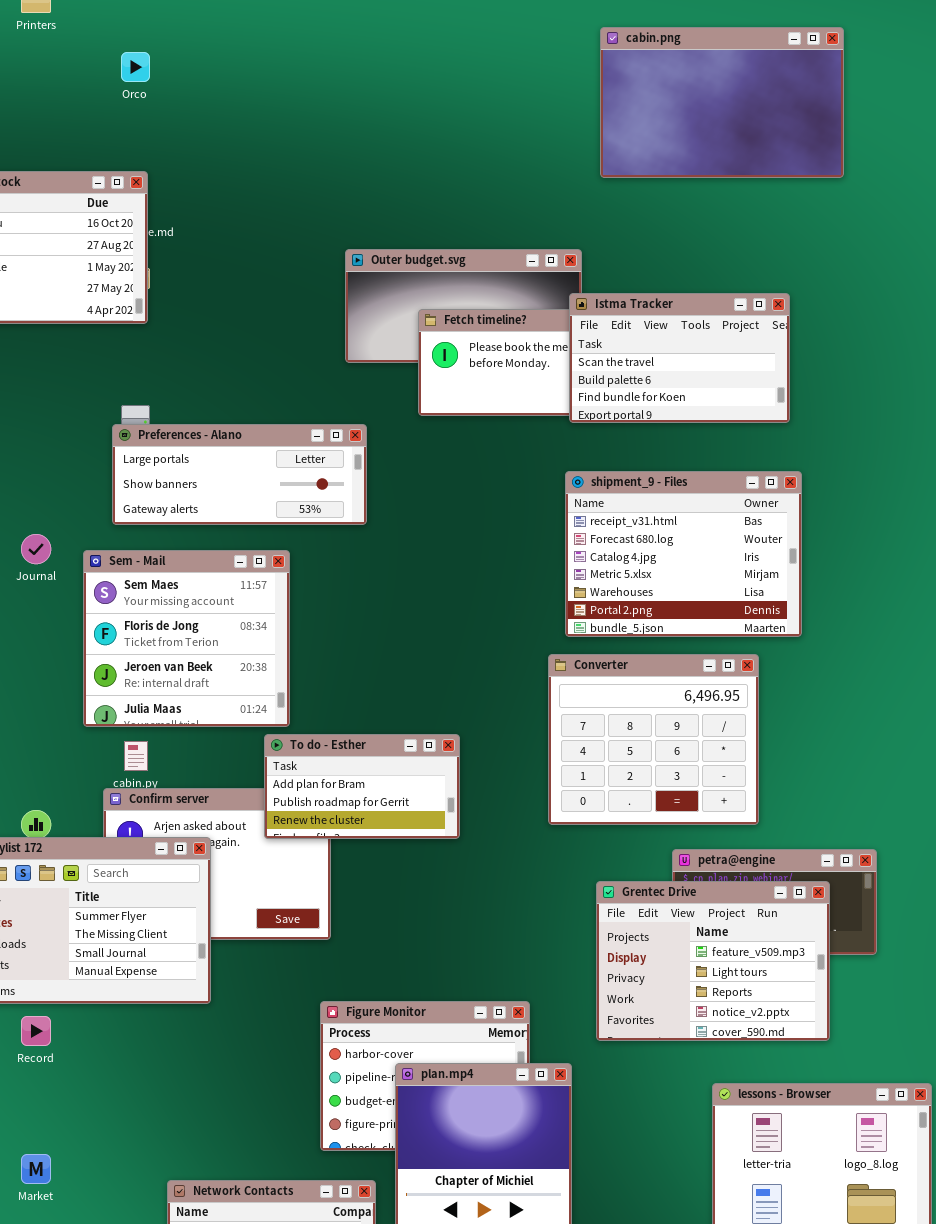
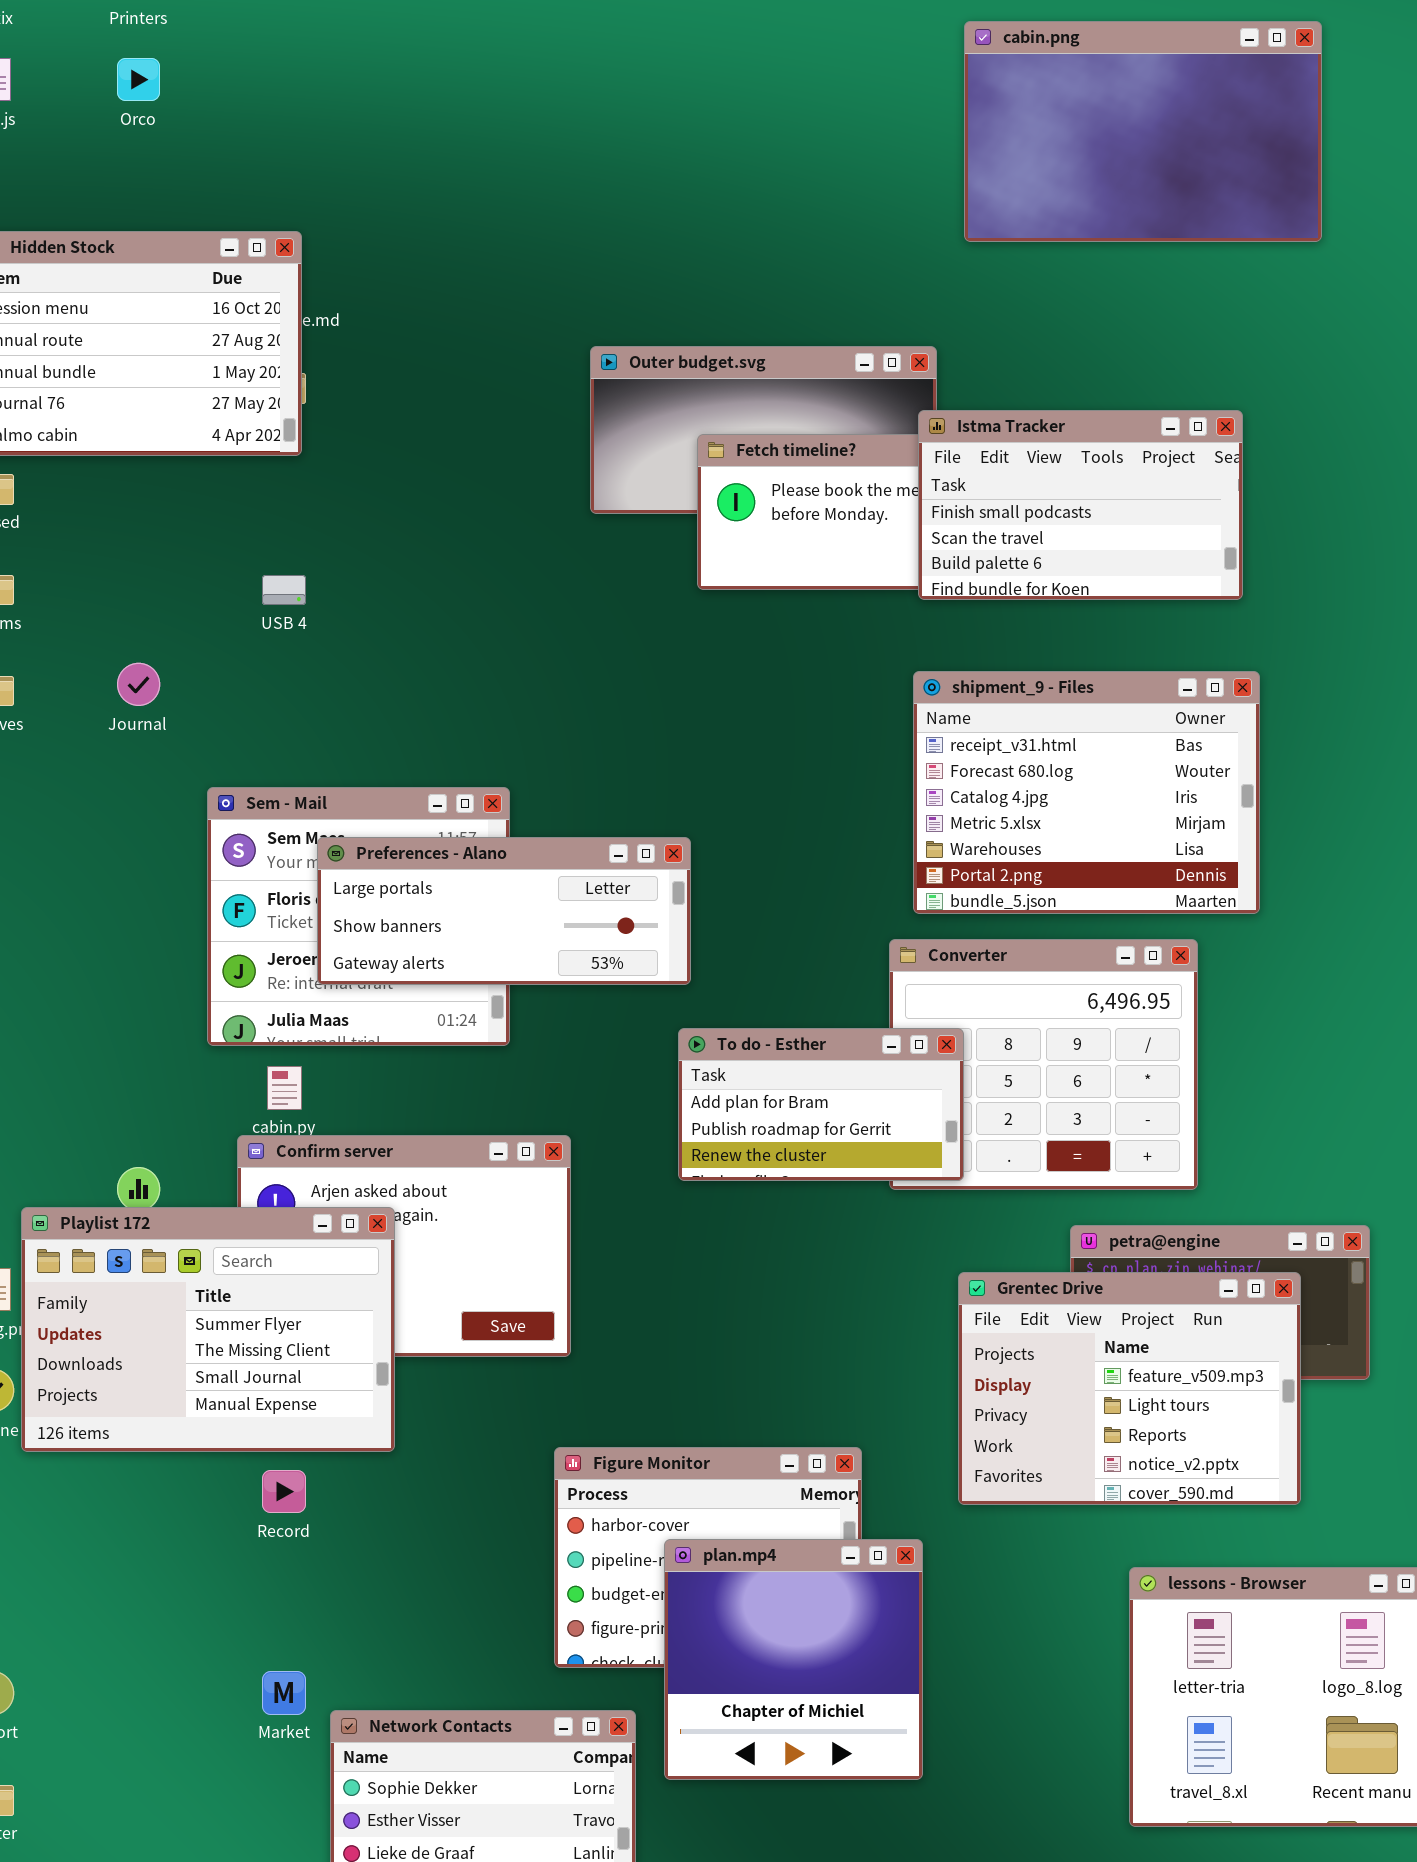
Orco: [121,52,150,82] -> [117,58,160,101], moved
Istma Tracker: [569,293,790,423] -> [918,410,1243,600], scrolled up 1 row
Preferences - Alano: [112,424,367,525] -> [317,837,691,985], moved
Journal: [21,534,51,564] -> [117,663,160,706], moved
To do - Esther: [264,734,460,839] -> [678,1028,964,1181], moved
Record: [21,1016,51,1046] -> [262,1470,306,1513], moved
Market: [21,1154,51,1184] -> [262,1671,306,1715], moved

